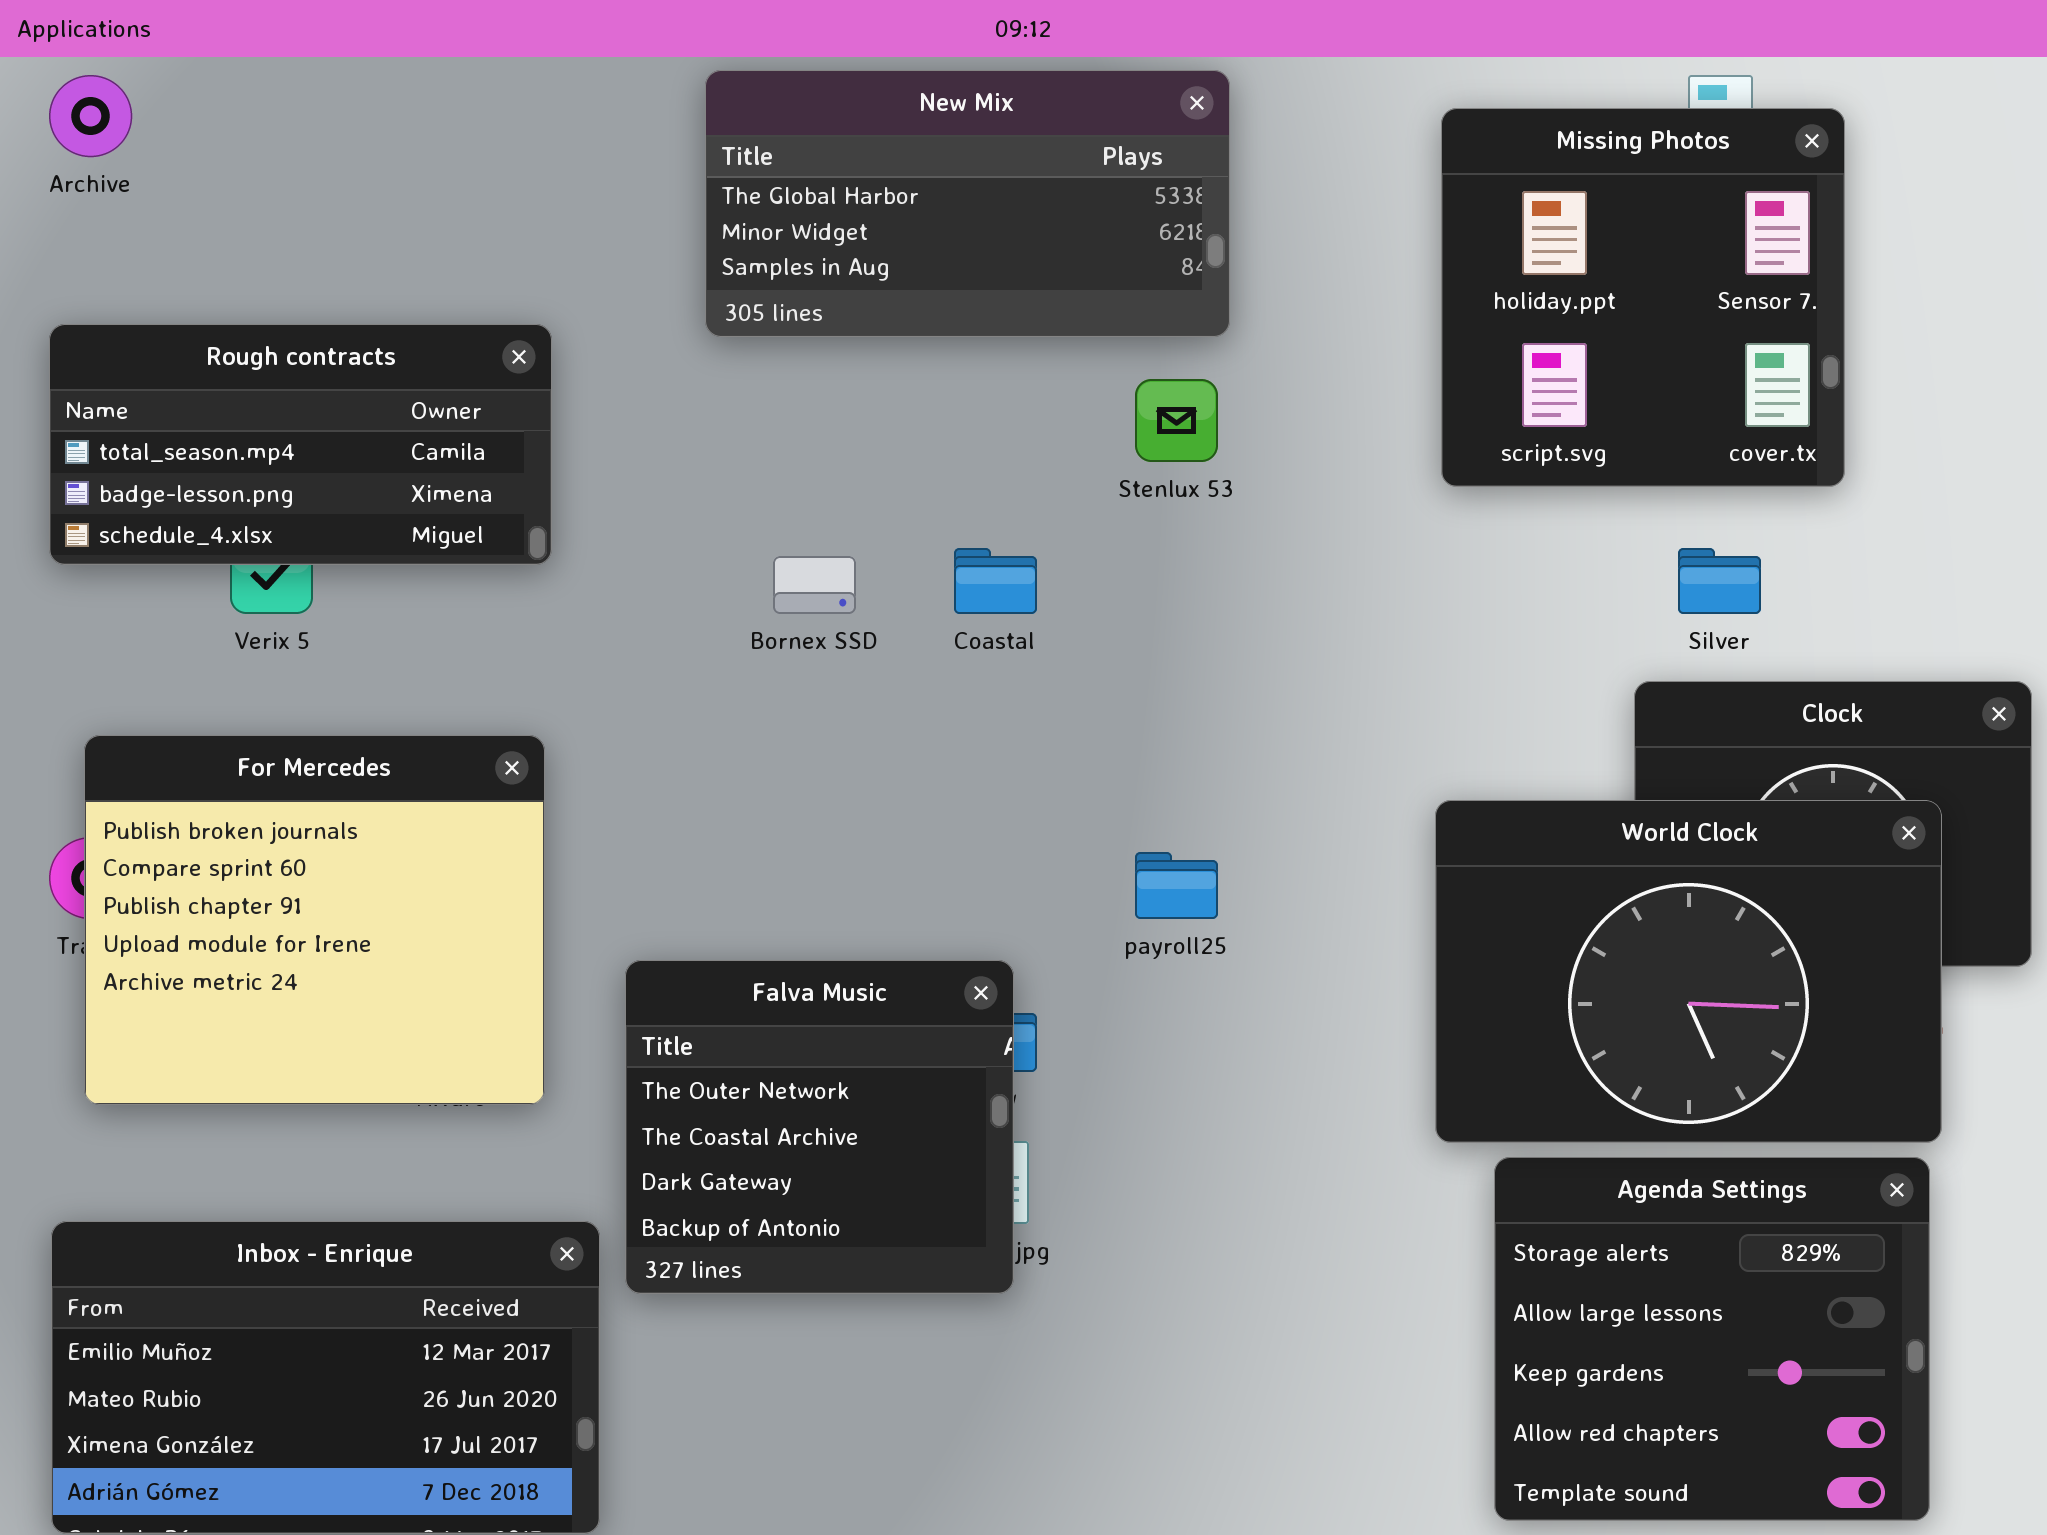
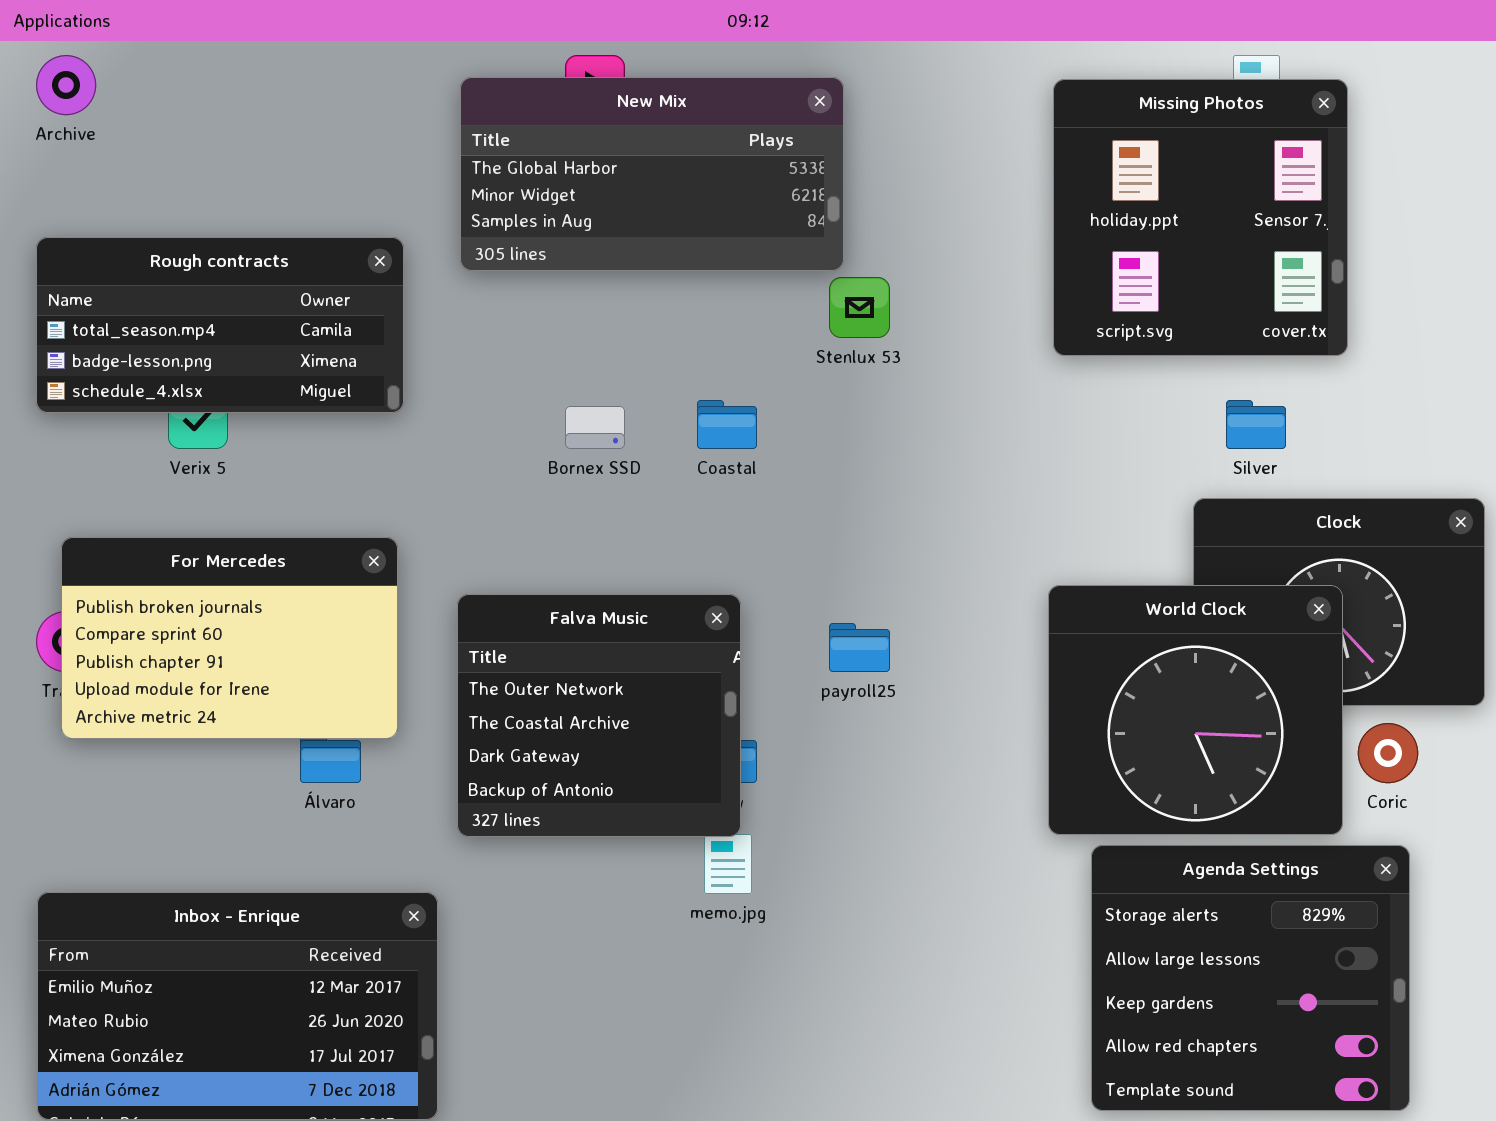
New Mix: [705,70,1230,337] -> [460,77,844,271], moved
For Mercedes: [84,735,545,1105] -> [61,537,398,739], resized
World Clock: [1435,800,1942,1143] -> [1048,585,1343,835], resized
Falva Music: [625,960,1014,1294] -> [457,594,741,837], moved

